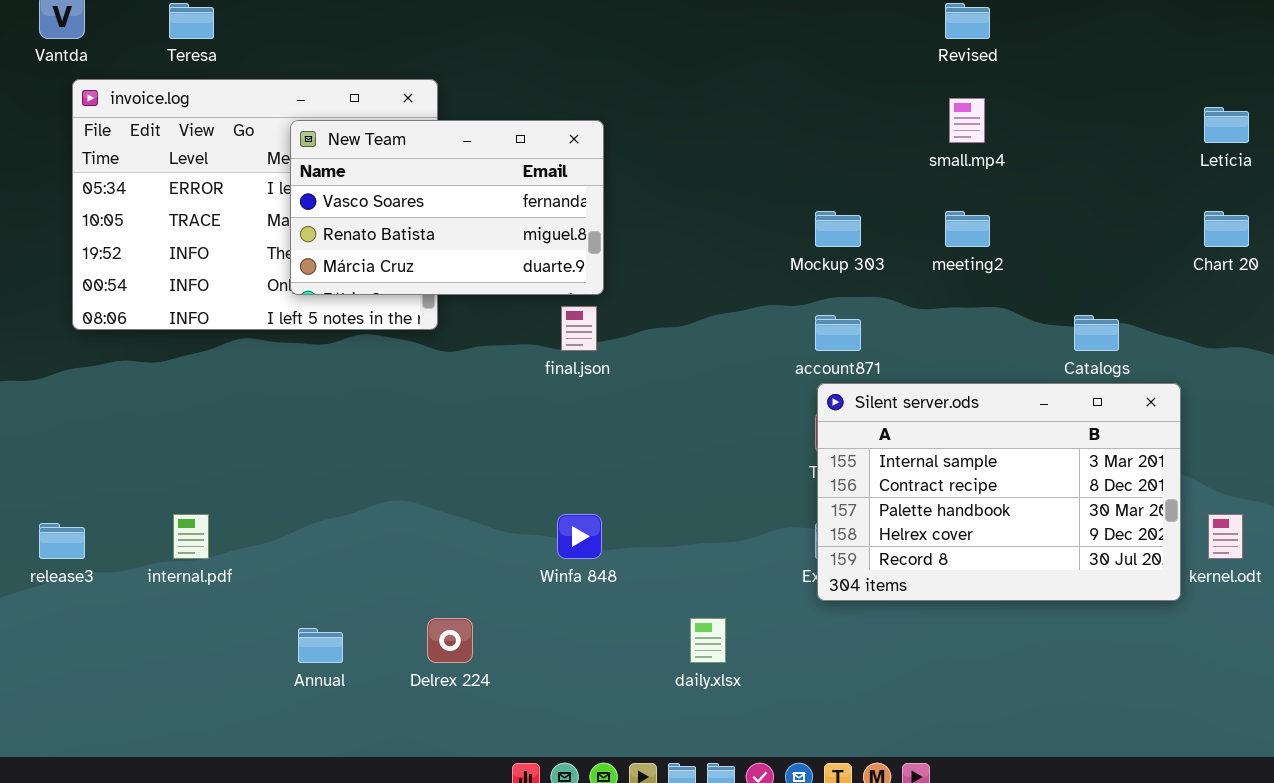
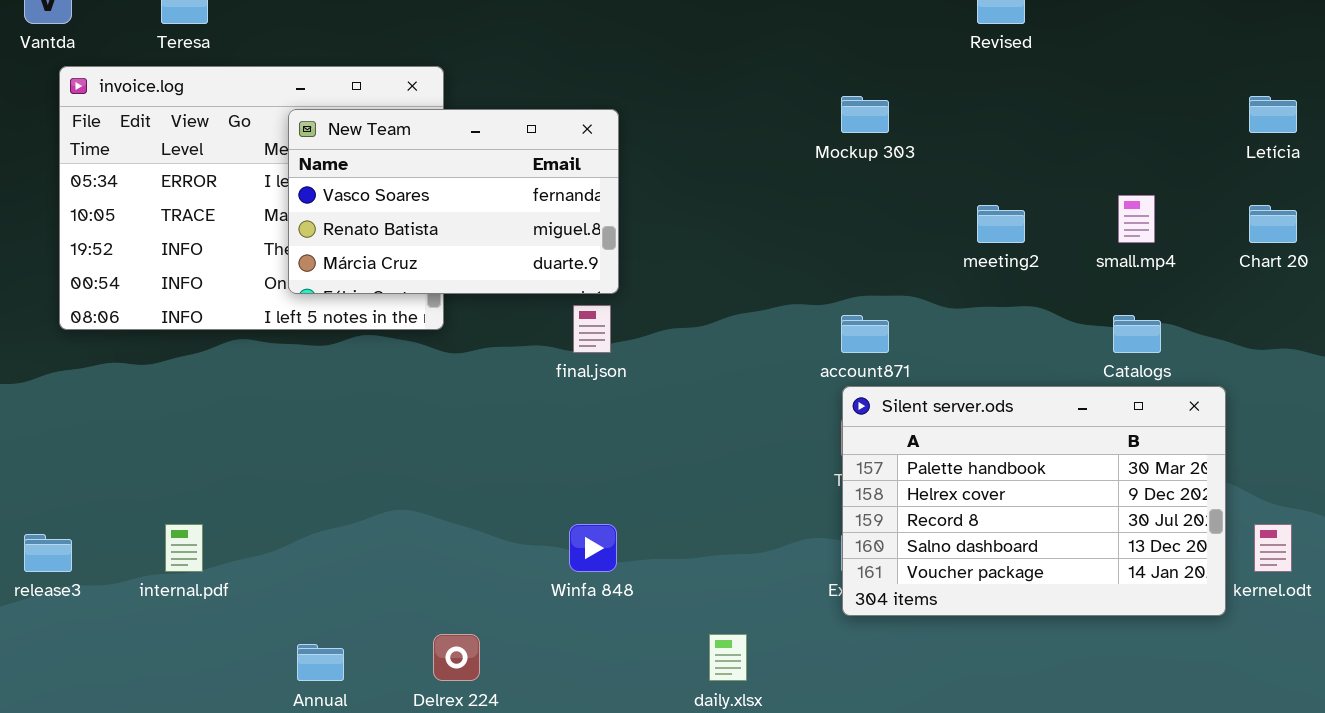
small.mp4: [949,98,985,143] -> [1118,195,1155,243], moved
Mockup 303: [815,211,861,247] -> [841,96,889,133], moved
Silent server.ods: [817,383,1181,601] -> [842,386,1226,616], scrolled down 2 rows

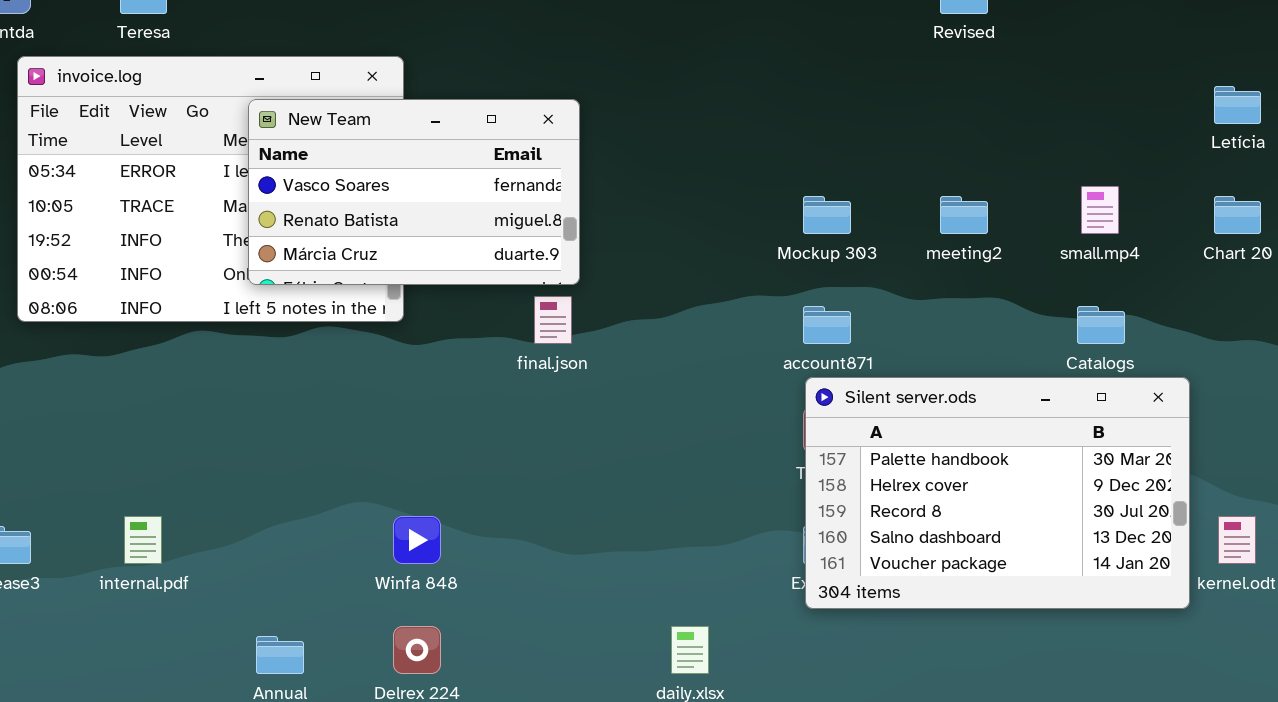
Mockup 303: [841,96,889,133] -> [803,196,851,234], moved
Winfa 848: [569,524,617,572] -> [393,516,441,564], moved

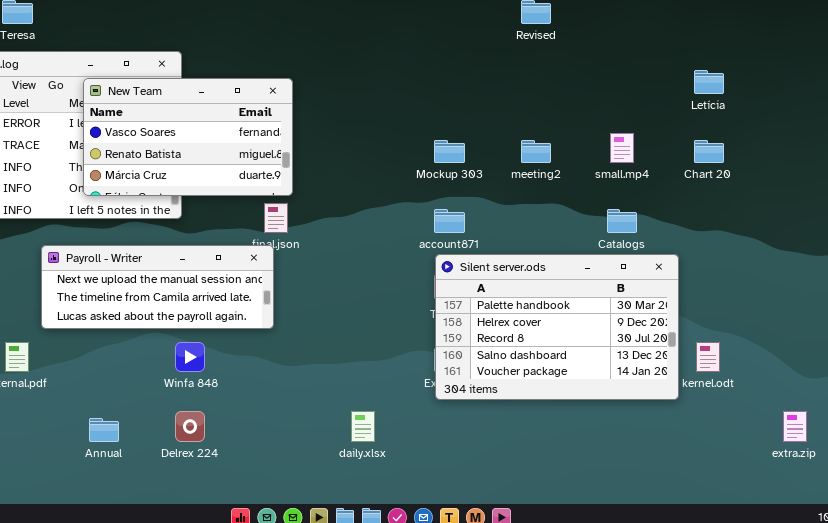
Payroll - Writer: none -> [41,245,274,329], opened

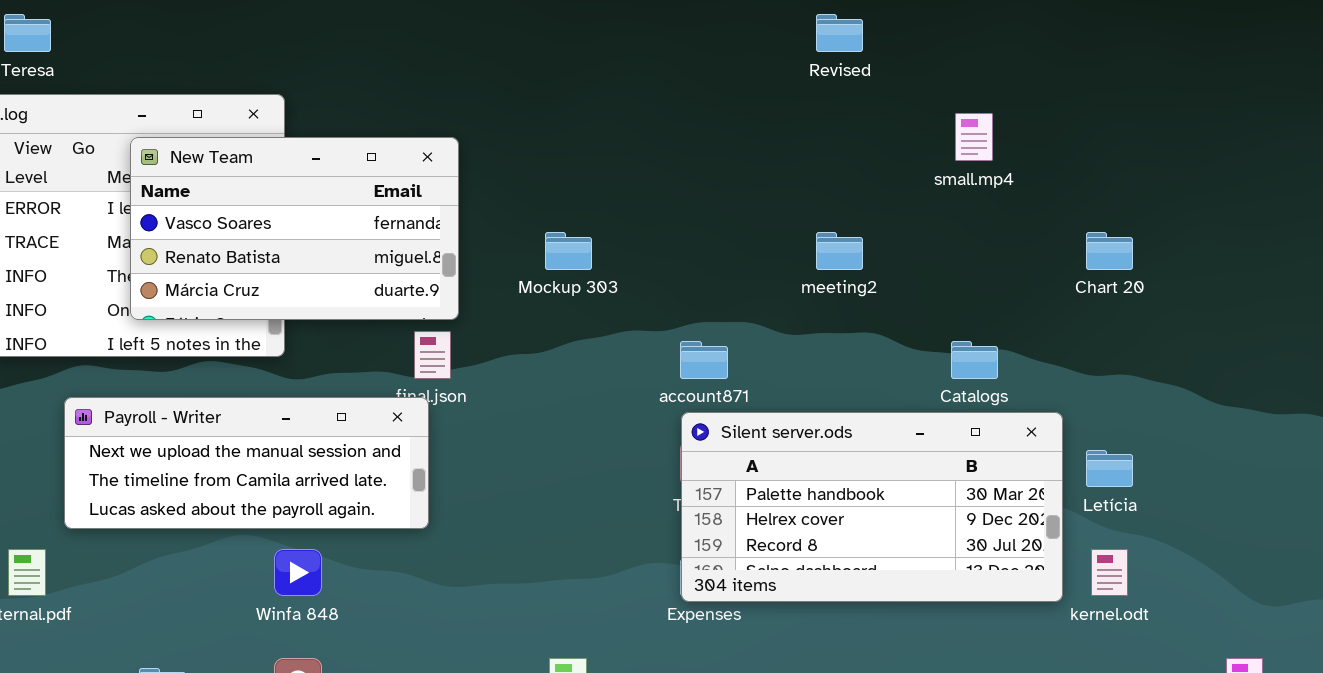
Letícia: [694,70,724,94] -> [1086,450,1133,487], moved
small.mp4: [610,133,634,163] -> [955,113,993,161], moved
Mockup 303: [434,140,465,163] -> [545,232,592,270], moved
Silent server.ods: [435,254,679,400] -> [681,412,1063,602], resized

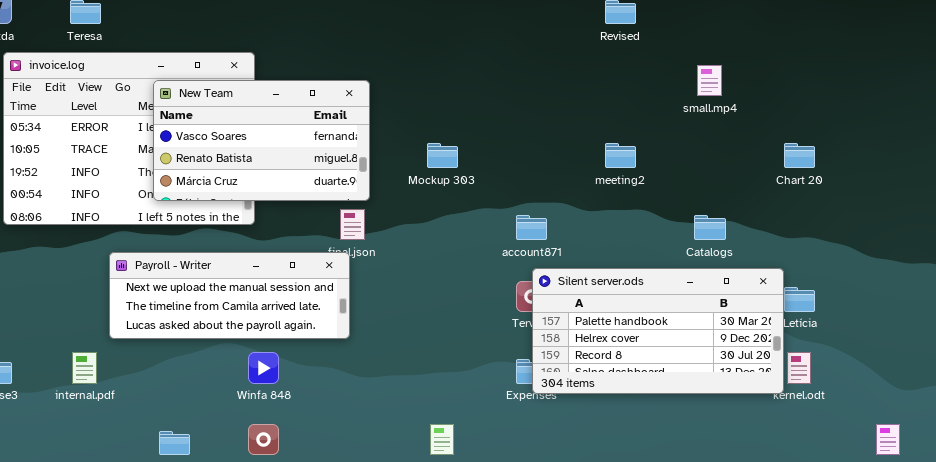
Silent server.ods: [681,412,1063,602] -> [532,268,784,394], moved

